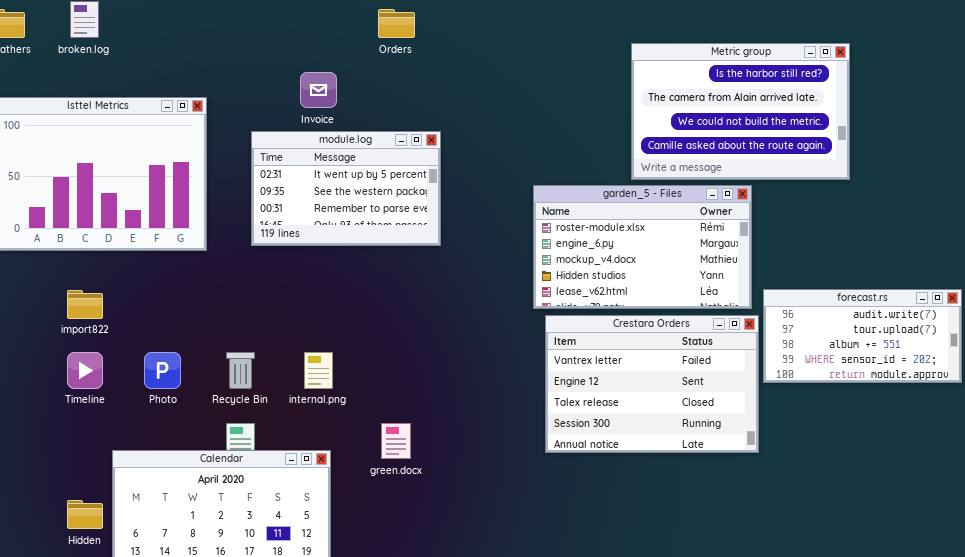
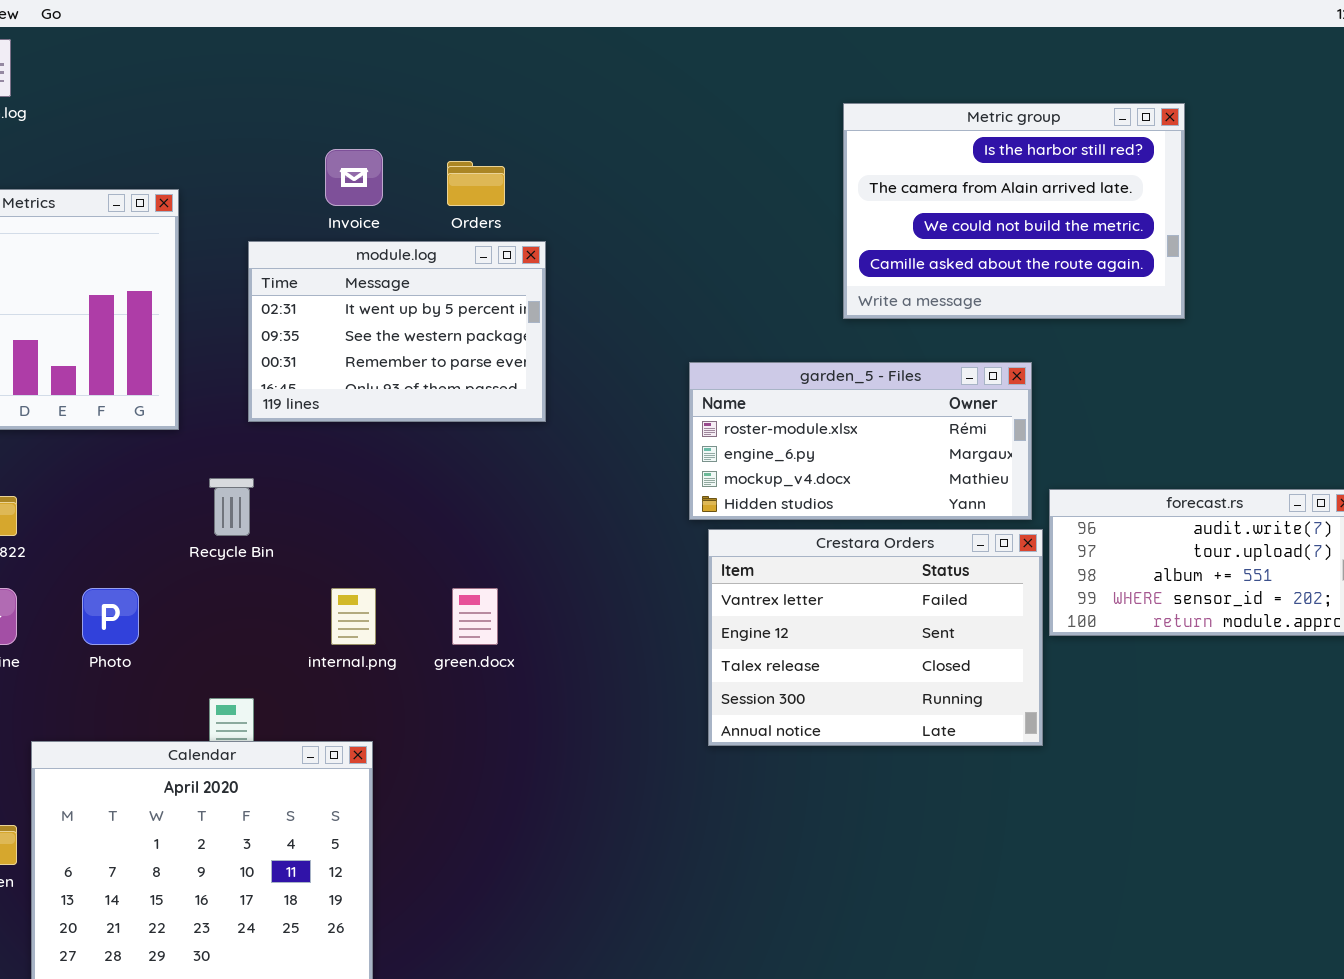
Orders: [378,9,415,38] -> [447,161,505,206], moved
garden_5 - Files: [533,185,752,309] -> [689,362,1032,520], resized
Recycle Bin: [226,352,255,389] -> [209,478,254,536], moved
green.docx: [381,423,411,459] -> [452,588,498,645], moved

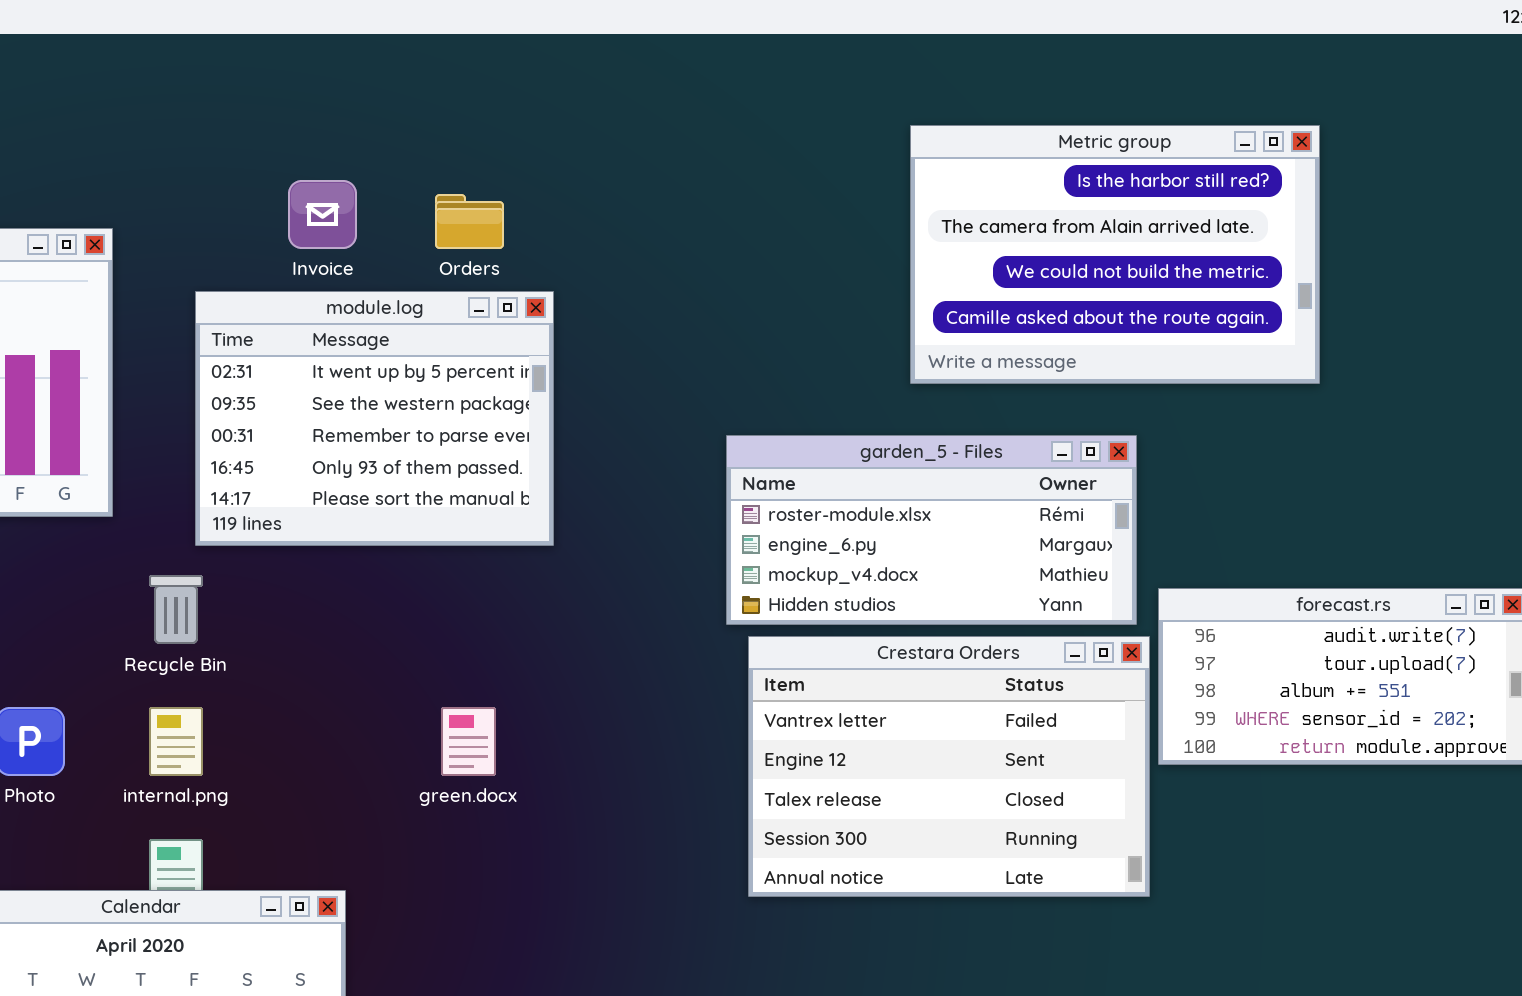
module.log: [248,241,546,422] -> [195,291,554,546], resized
internal.png: [331,588,376,645] -> [149,707,203,776], moved

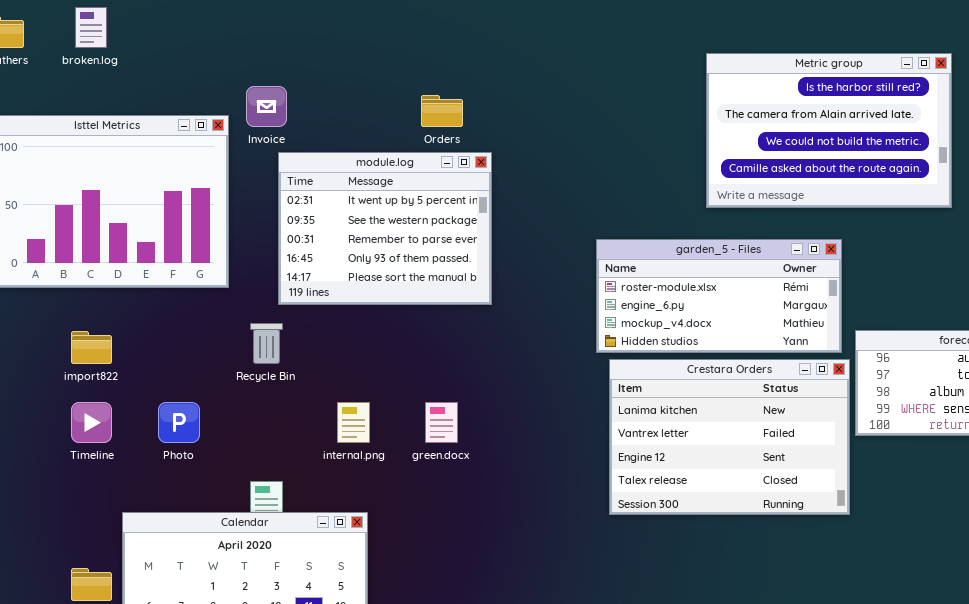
Invoice: [288,180,357,249] -> [246,86,287,127], moved
Crestara Orders: [748,636,1150,897] -> [609,359,850,515], scrolled up 1 row
internal.png: [149,707,203,776] -> [337,402,370,443], moved

